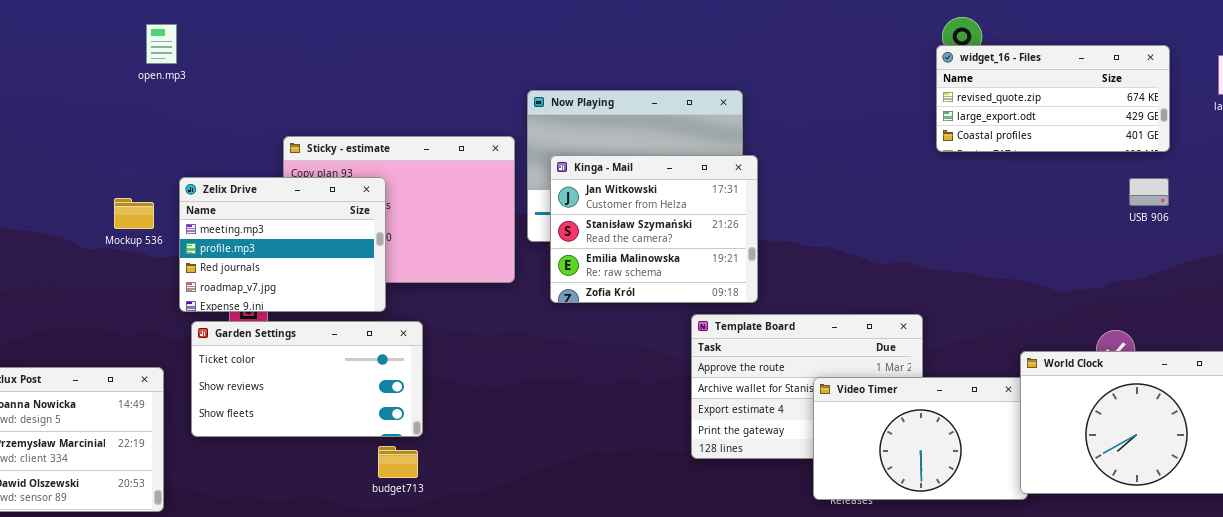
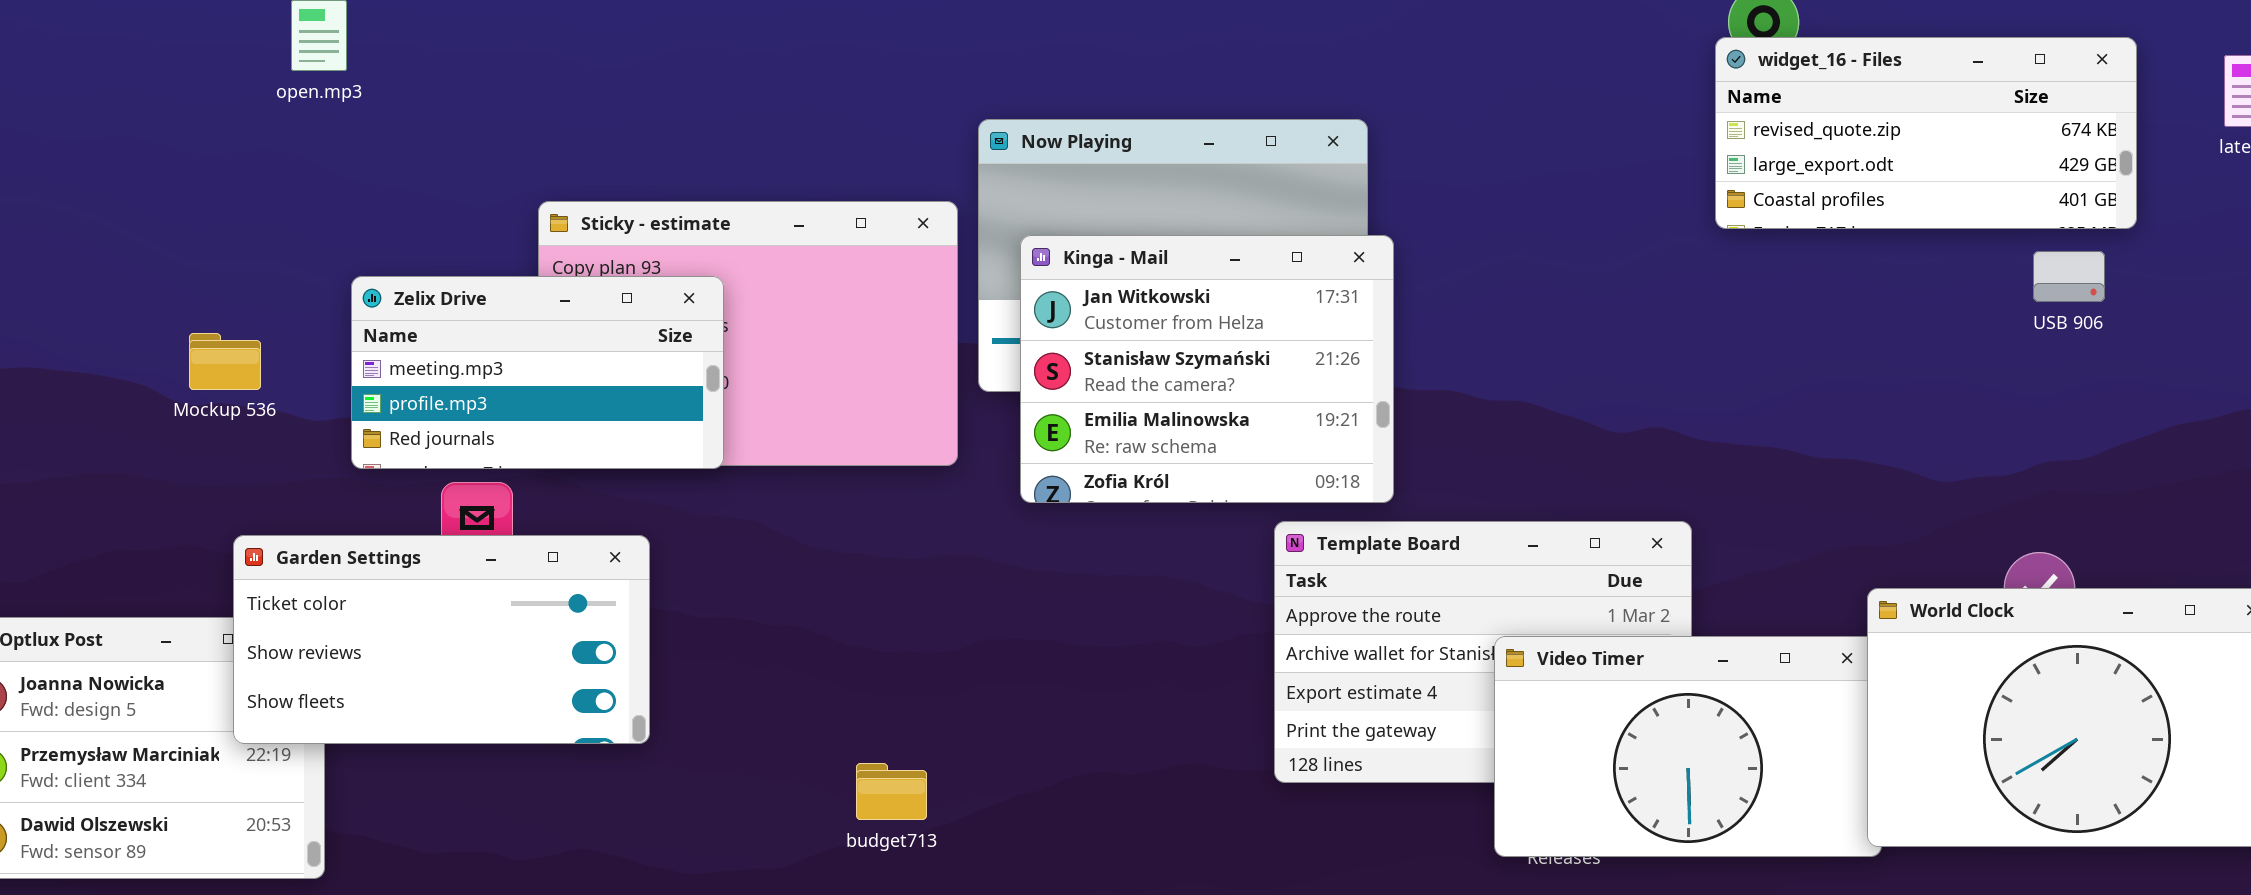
Zelix Drive: [179,177,386,312] -> [351,276,724,469], resized
USB 906: [1129,178,1169,206] -> [2033,251,2105,302], moved
Mockup 536: [114,198,154,229] -> [189,333,261,390], moved
Garden Settings: [191,321,423,437] -> [233,535,650,744], moved
budget713: [378,446,418,478] -> [856,763,927,820], moved

